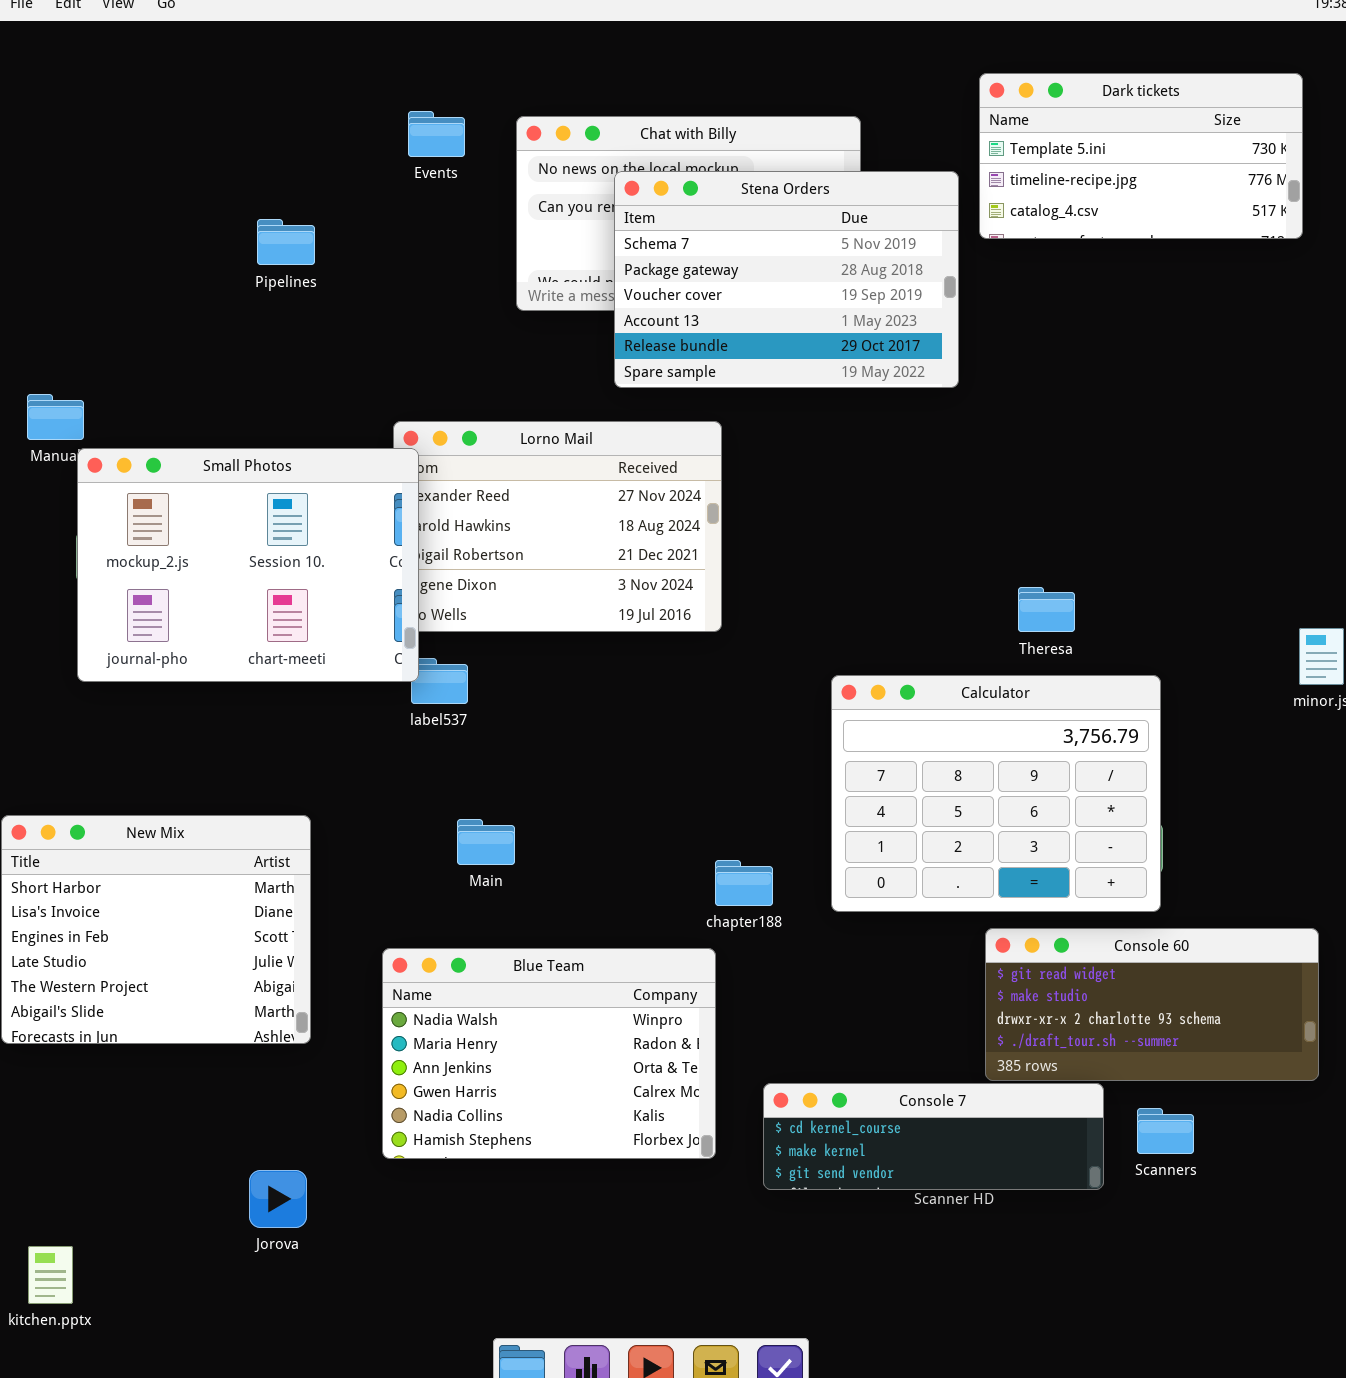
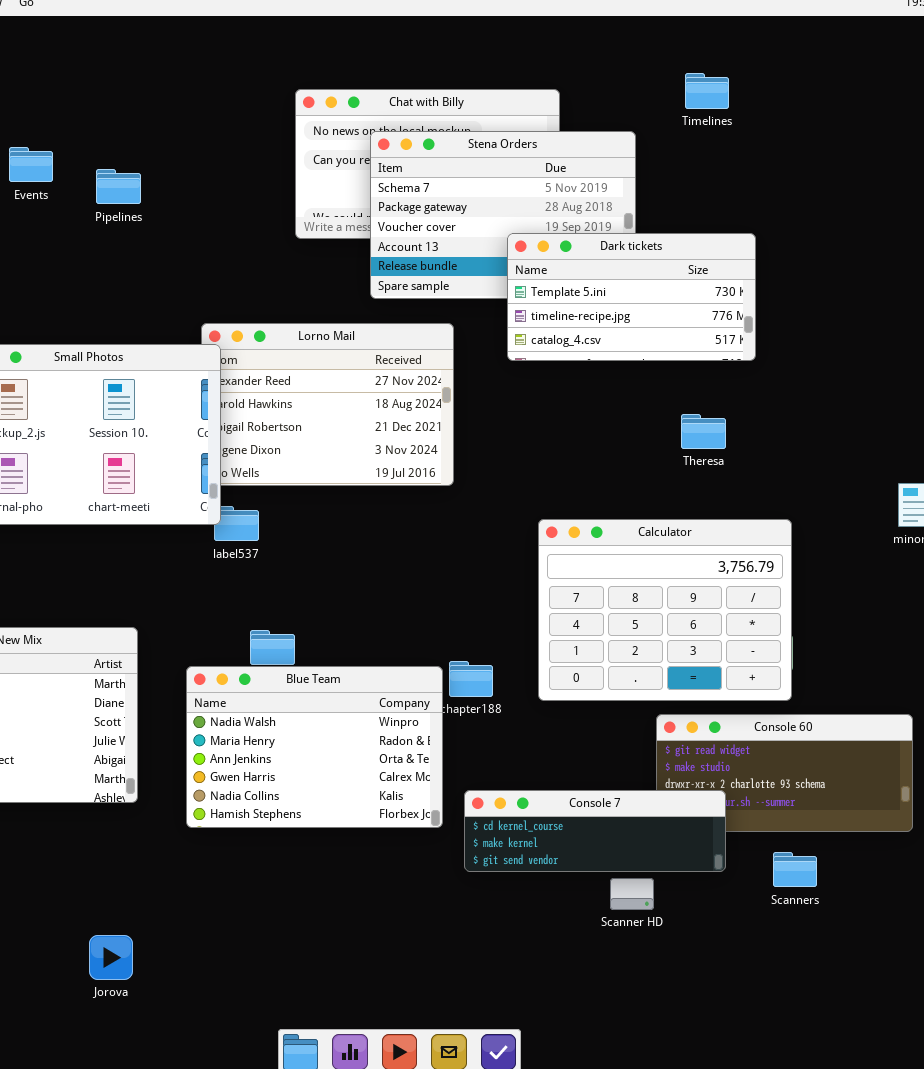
Dark tickets: [979,73,1303,239] -> [507,233,756,361], moved
Events: [408,111,465,157] -> [9,147,53,182], moved
Theresa: [1018,587,1075,632] -> [681,414,726,449], moved
Blue Team: [382,948,716,1159] -> [186,666,443,828], moved
Console 7: [763,1083,1104,1190] -> [464,790,726,872], moved
Jorova: [249,1170,307,1228] -> [89,935,133,980], moved

